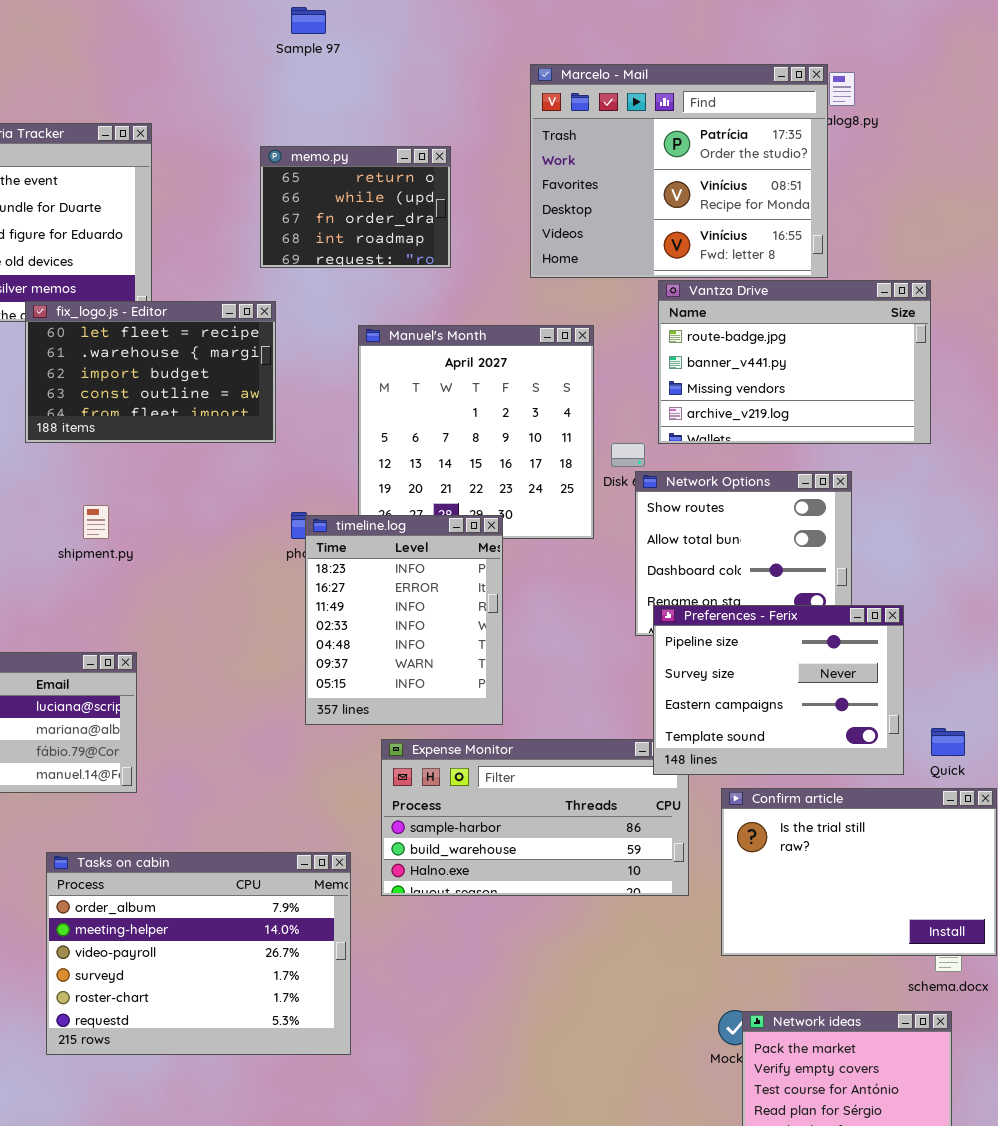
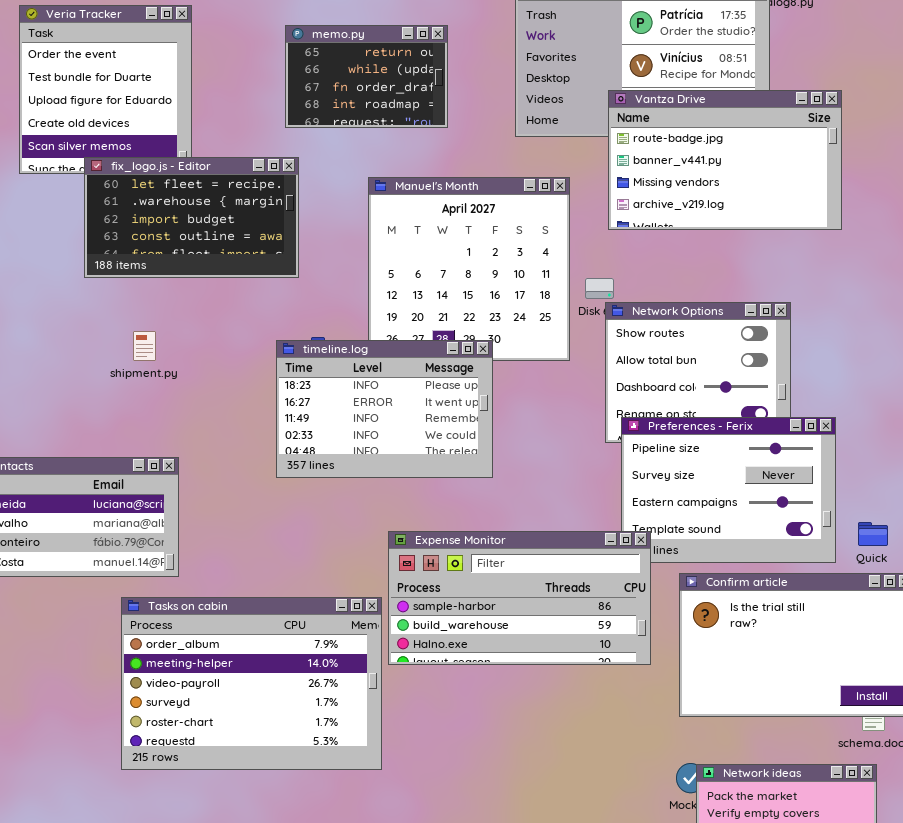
Vantza Drive: [658,280,931,444] -> [608,90,842,230], moved
timeline.log: [305,515,503,725] -> [276,340,493,478], resized
Expense Monitor: [381,739,689,896] -> [388,531,651,665], raised
Tasks on cabin: [46,852,351,1055] -> [121,597,382,770], moved

